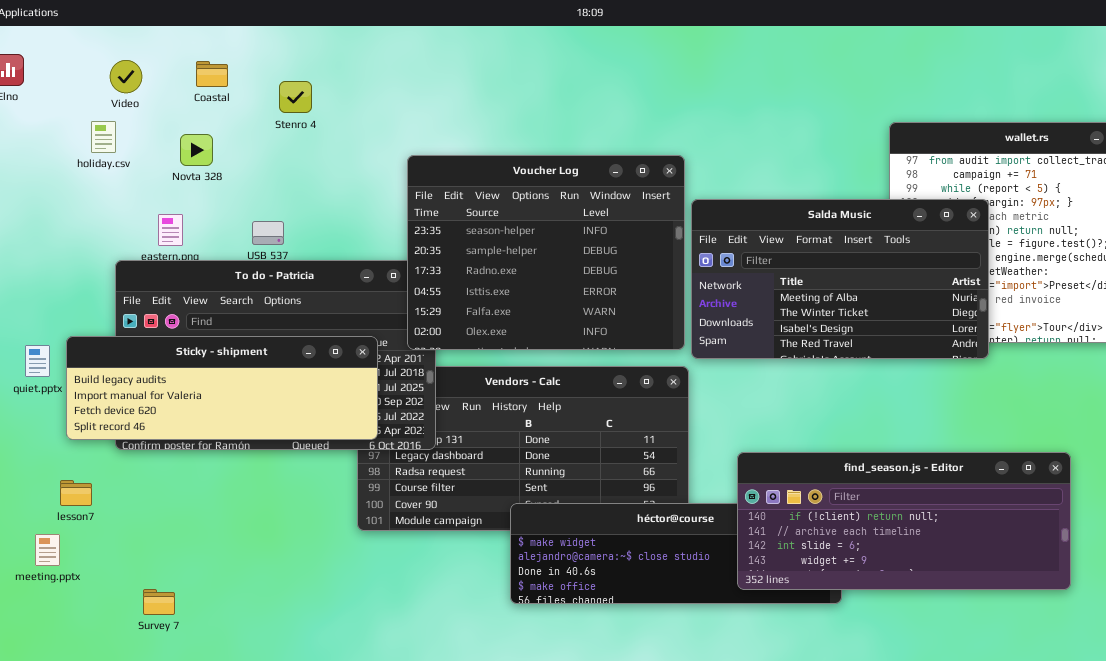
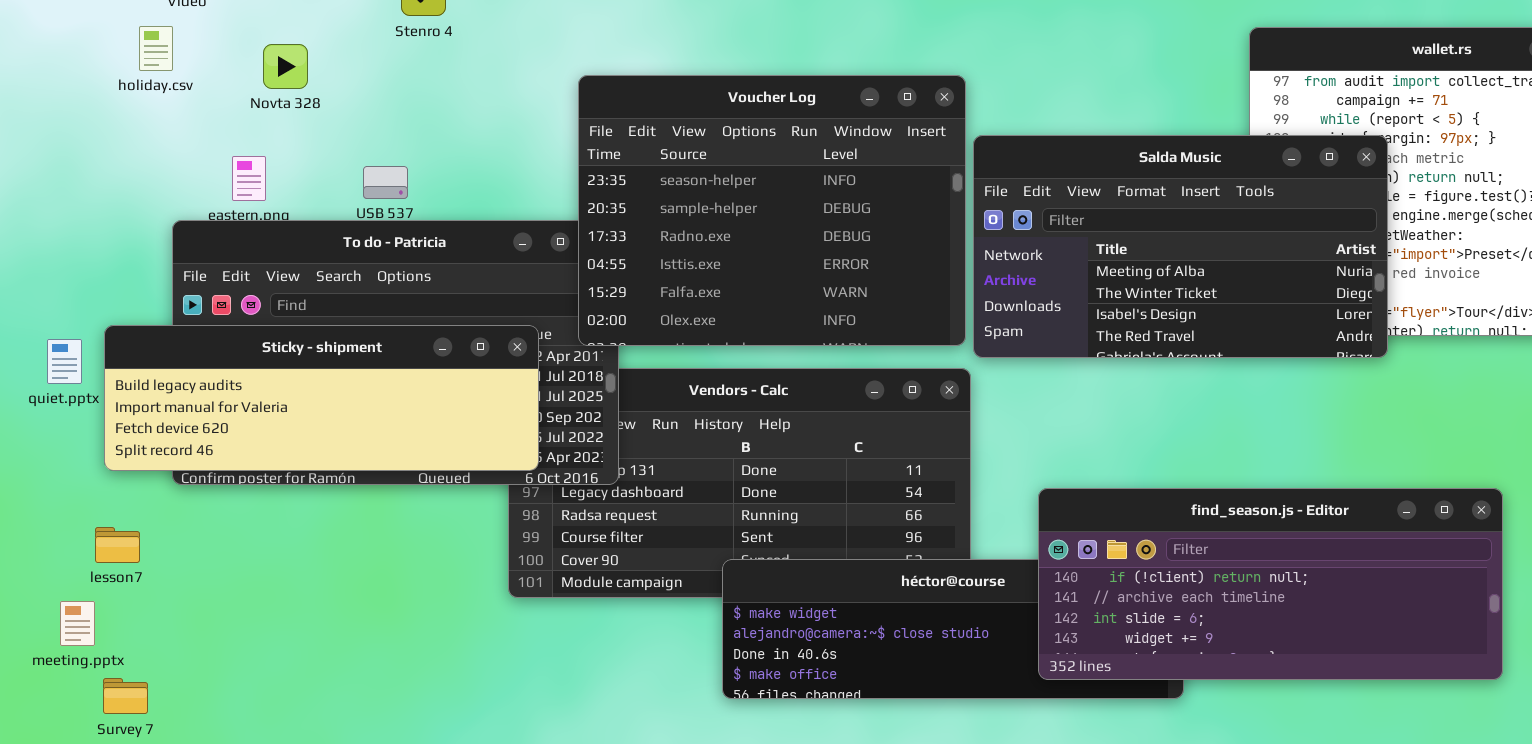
Survey 7: [143,589,175,615] -> [103,678,148,714], moved

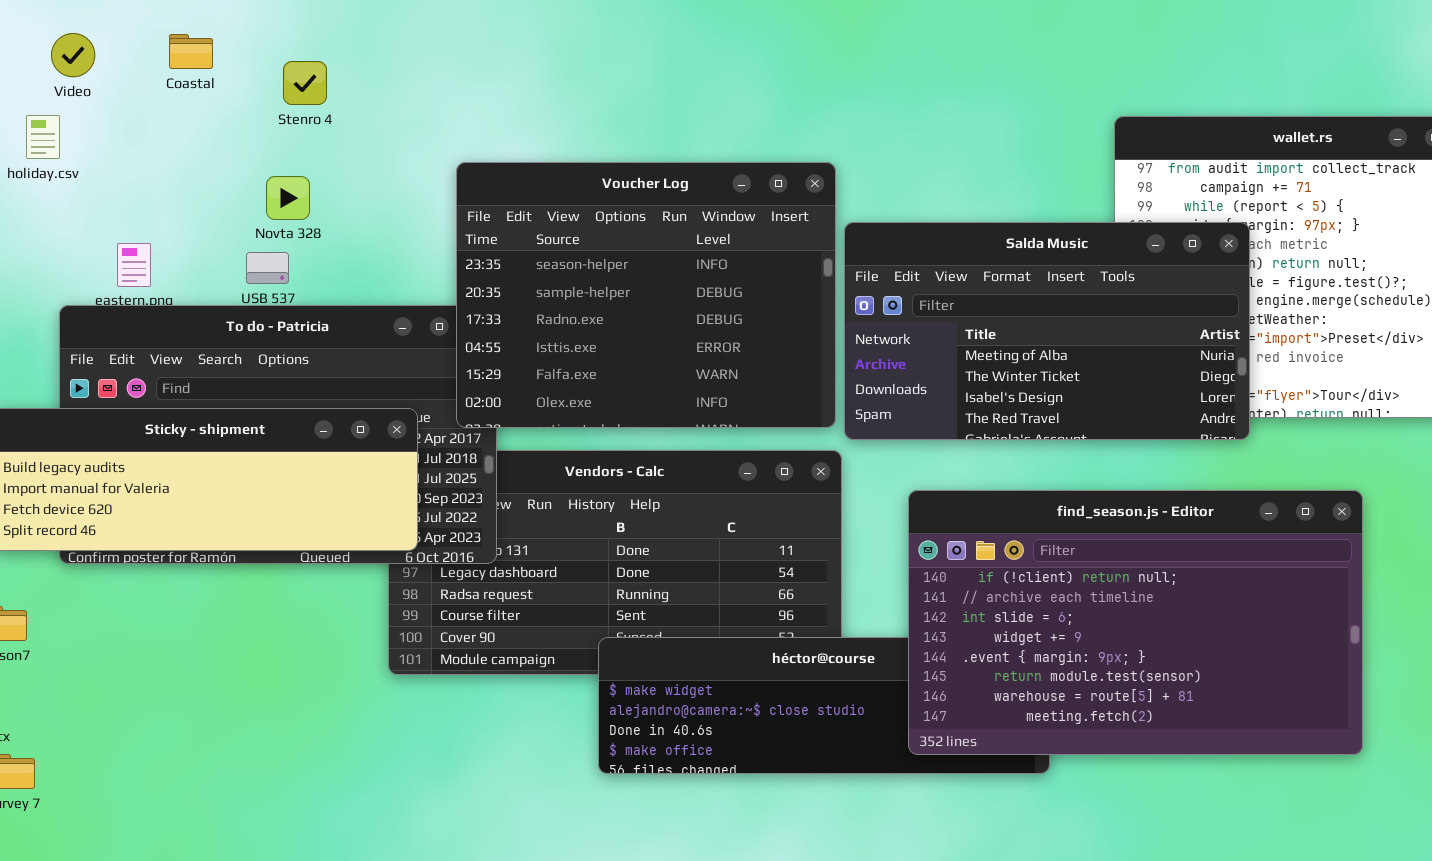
Novta 328: [263,44,308,89] -> [266,176,310,220], moved
find_season.js - Editor: [1038,488,1503,680] -> [908,490,1363,755], resized

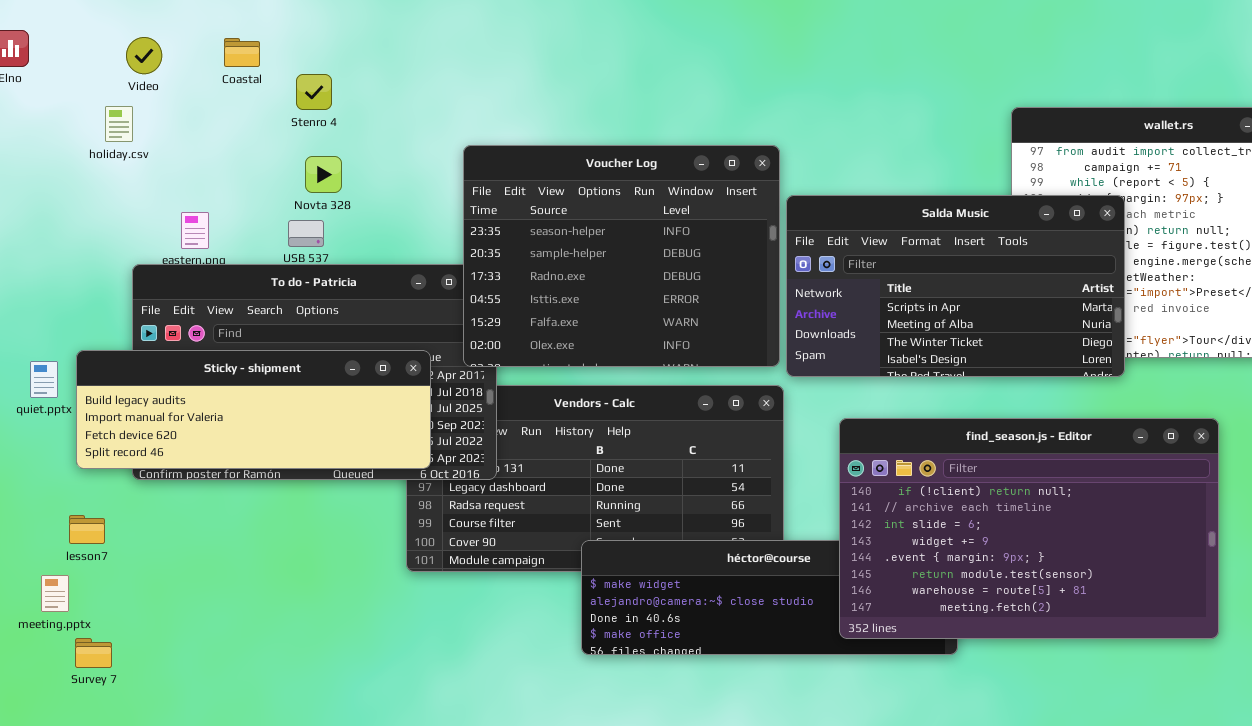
Stenro 4: [283,61,327,105] -> [296,74,332,110], moved
Salda Music: [844,222,1250,440] -> [786,195,1125,377], scrolled up 1 row

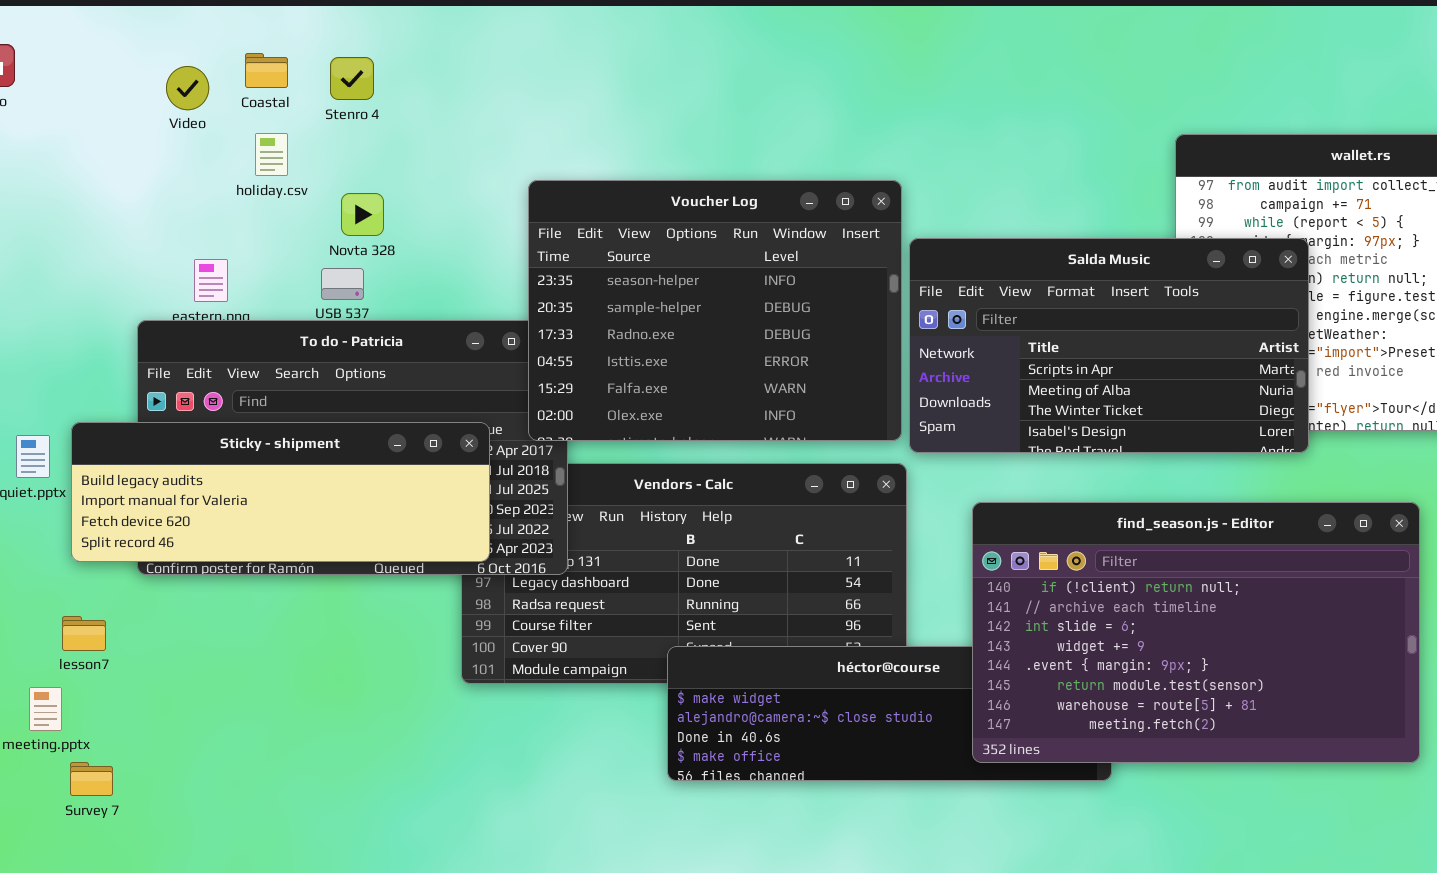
Video: [126,37,162,74] -> [166,66,209,110], moved
Stenro 4: [296,74,332,110] -> [330,57,374,100], moved
holiday.csv: [105,106,133,142] -> [255,133,288,176], moved

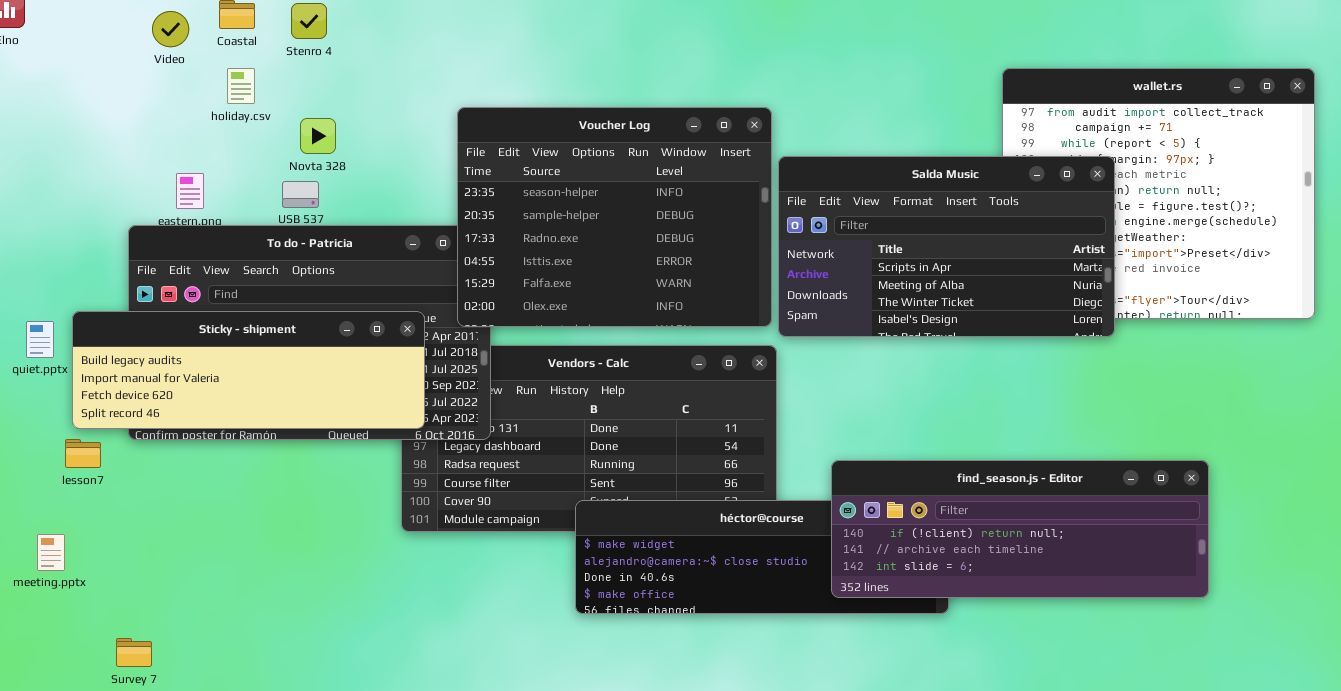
find_season.js - Editor: [972,502,1420,763] -> [831,460,1209,598], resized
lesson7: [62,616,106,651] -> [65,439,101,468], moved
Survey 7: [70,762,113,796] -> [116,638,152,667], moved

